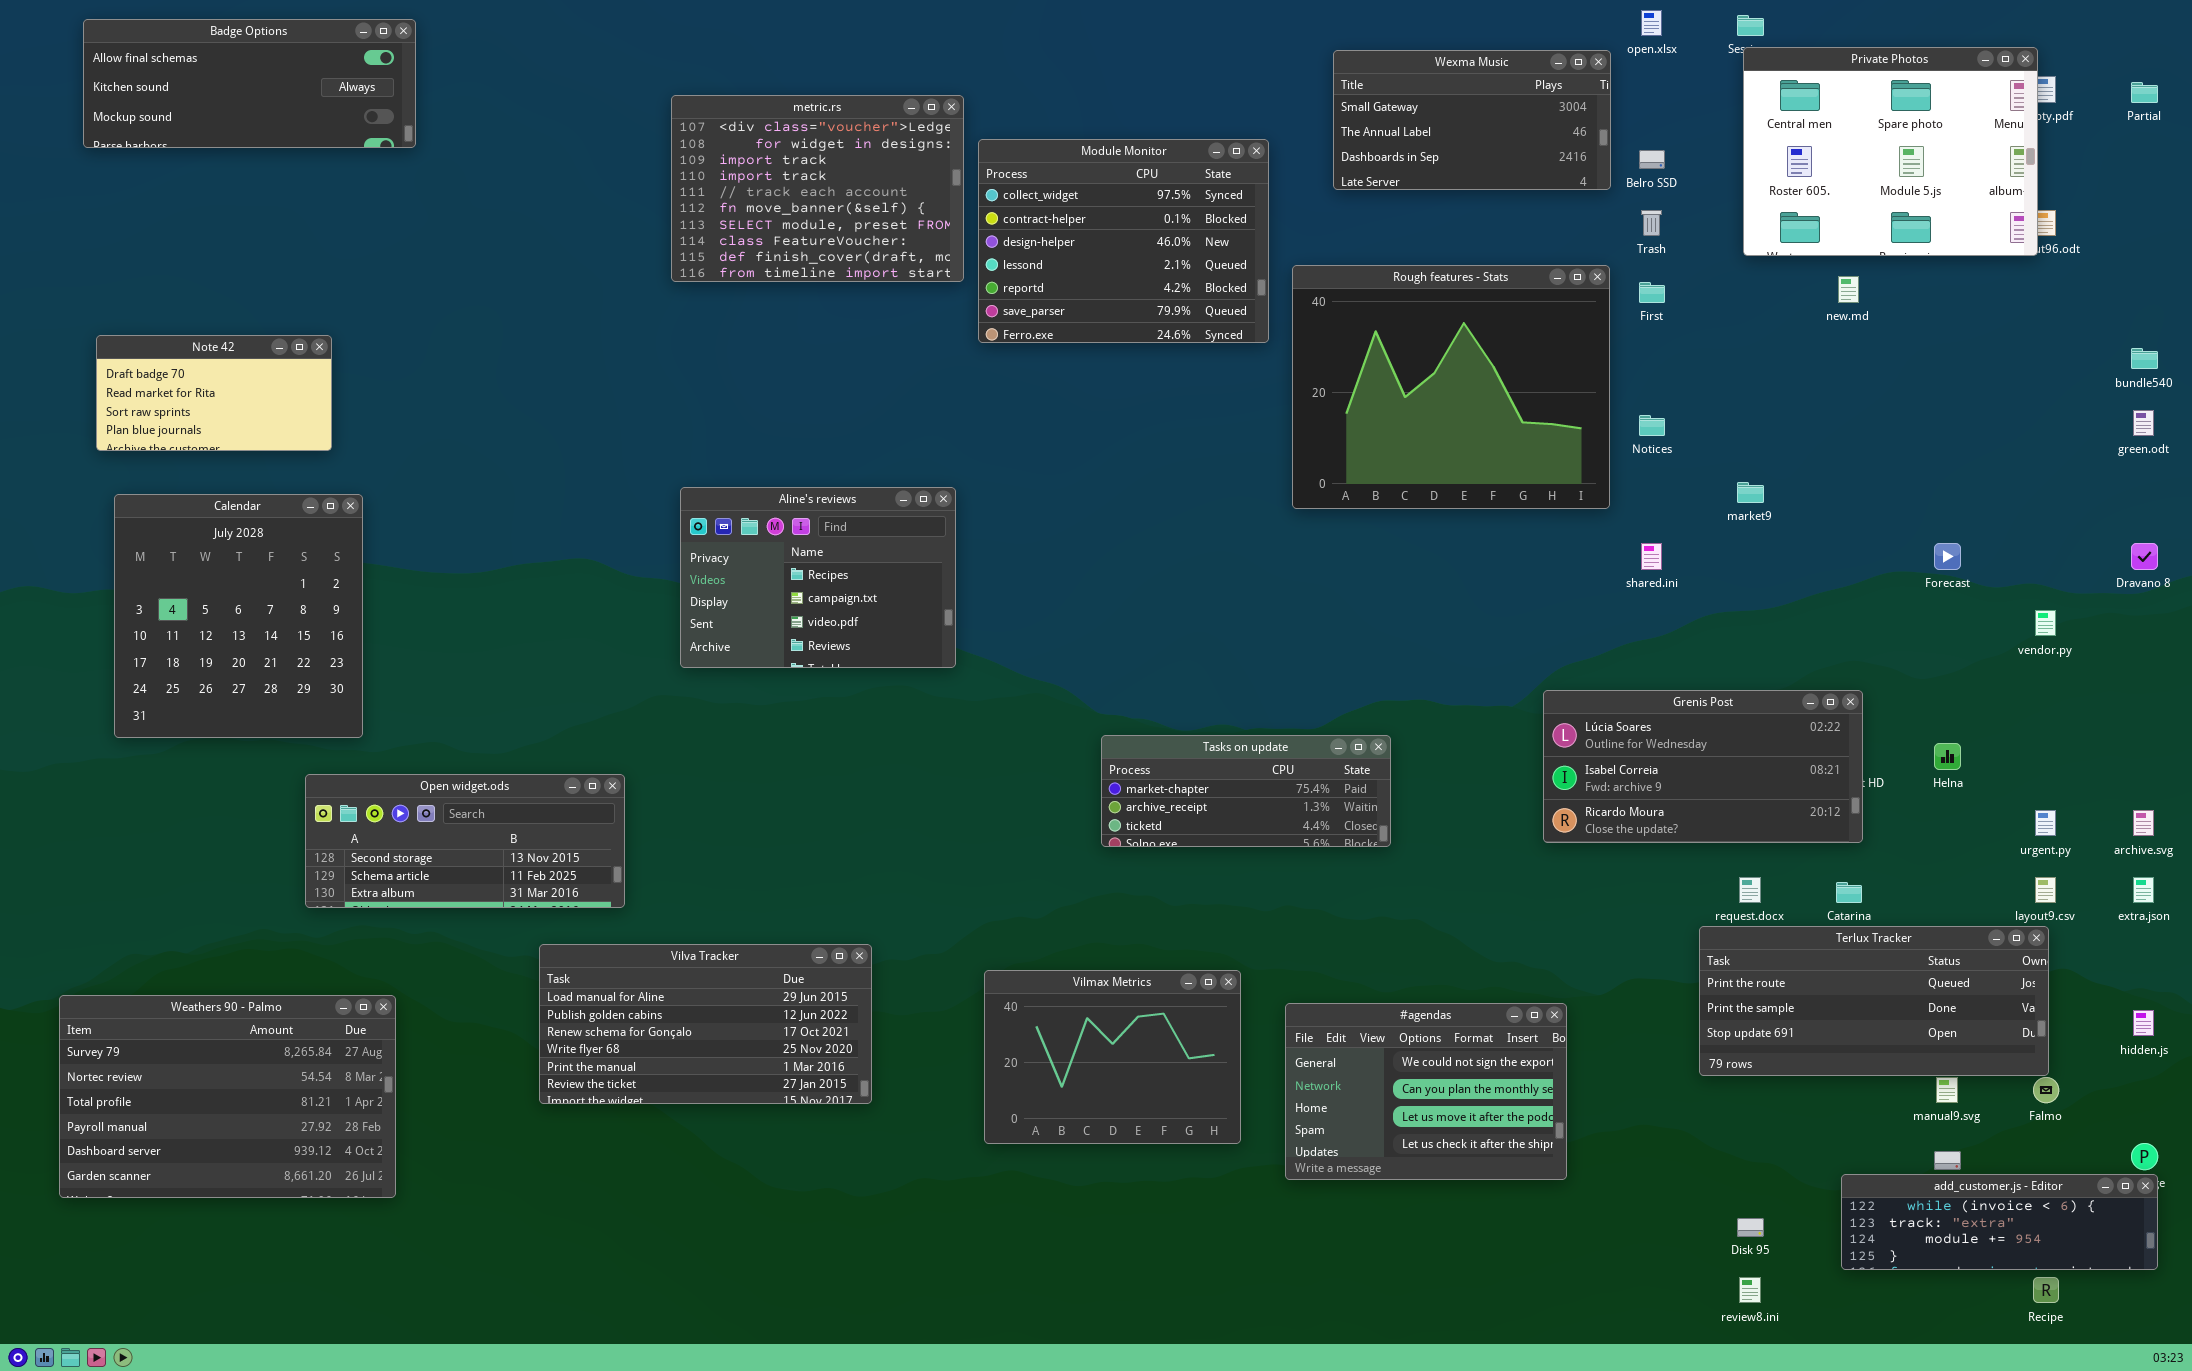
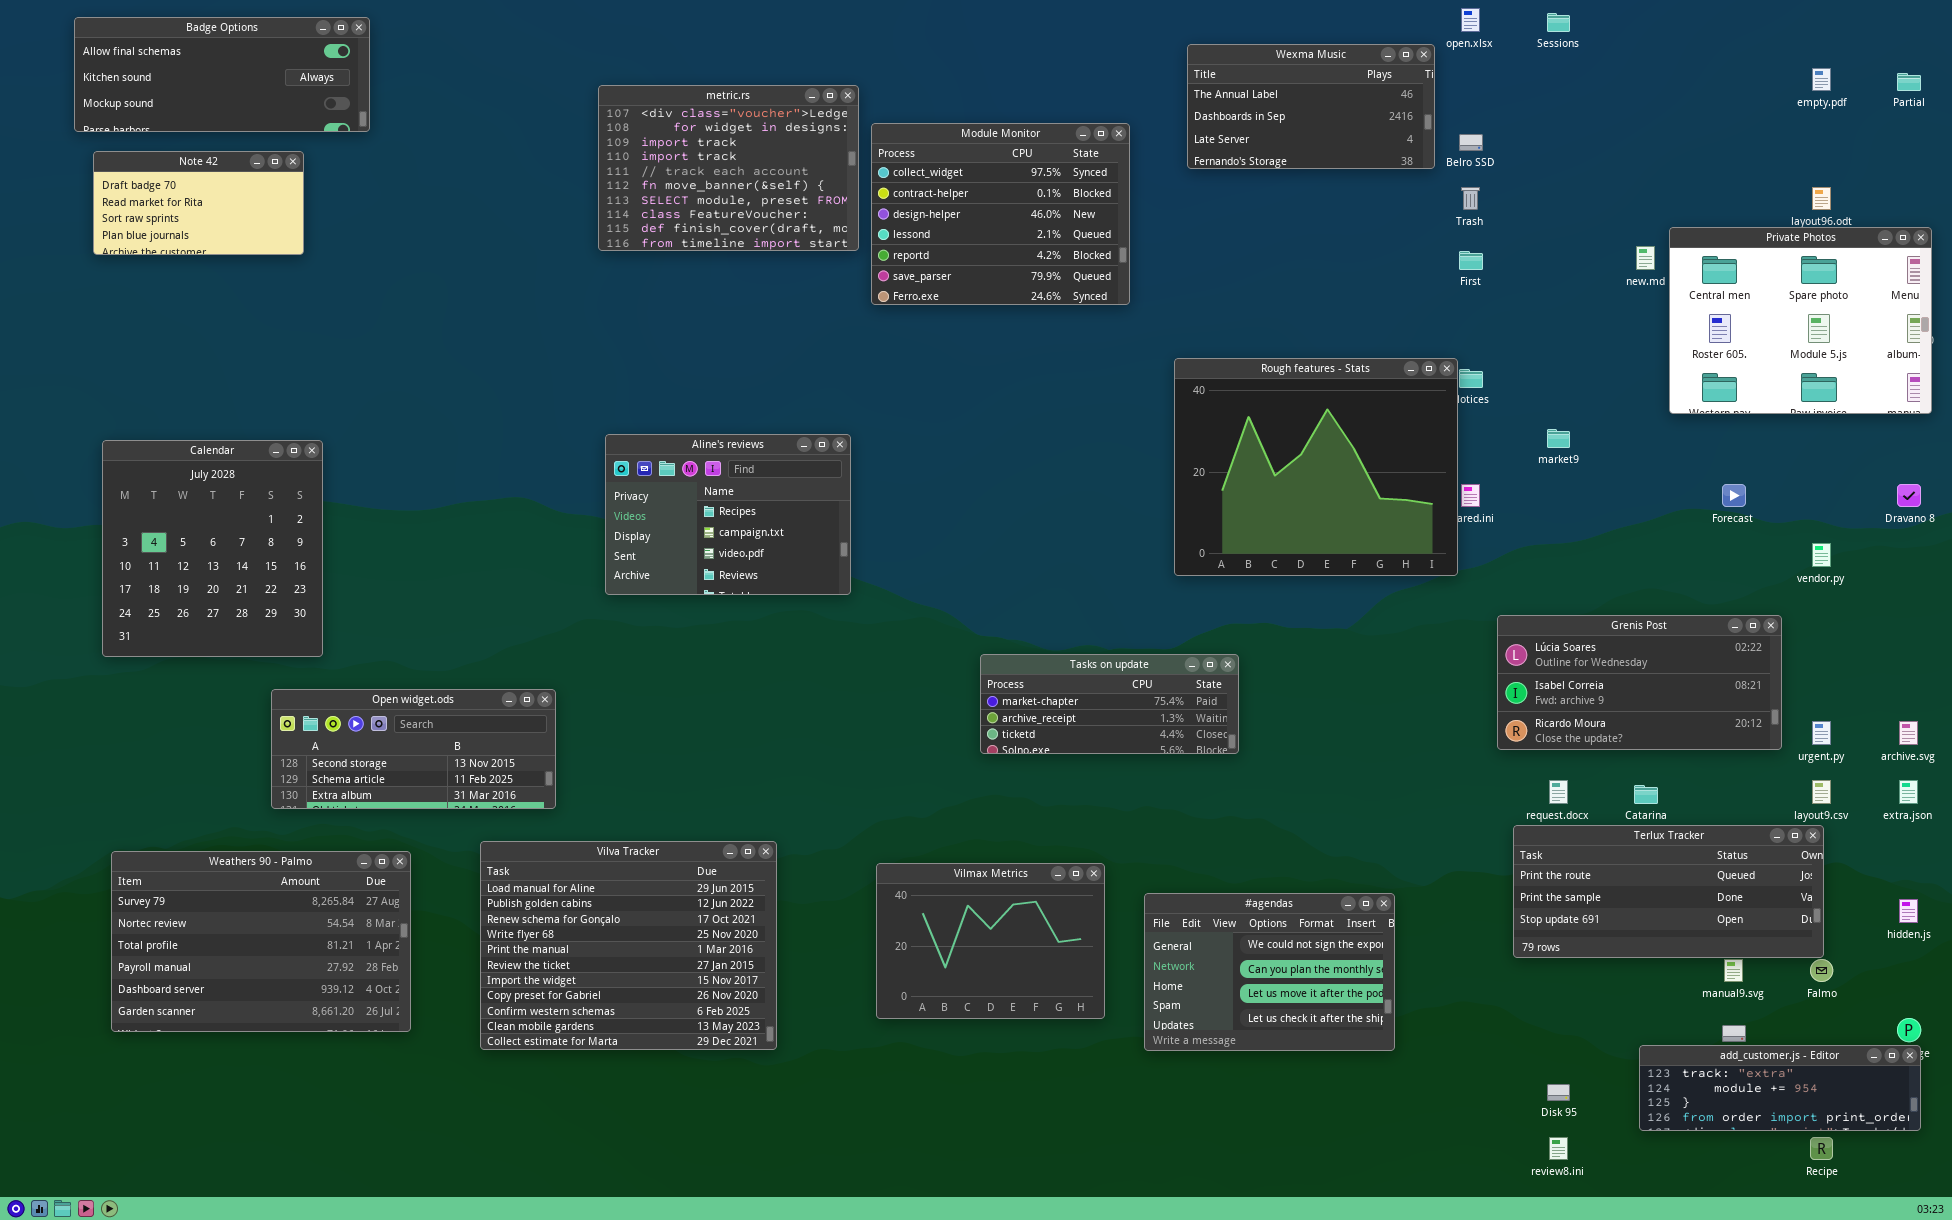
Private Photos: [1743,47,2038,256] -> [1669,227,1932,414], moved
Wexma Music: [1333,50,1611,190] -> [1187,44,1435,169], scrolled down 1 row
Rough features - Stats: [1292,265,1610,509] -> [1174,358,1458,576], moved
Note 42: [96,335,332,451] -> [93,151,304,255], moved
Grenis Post: [1543,690,1863,843] -> [1497,615,1782,750], moved
Vilva Tracker: [539,944,872,1104] -> [480,841,777,1050], resized
Weathers 90 - Palmo: [59,995,396,1198] -> [111,851,411,1032], moved
add_customer.js - Editor: [1841,1174,2158,1270] -> [1639,1045,1921,1131], scrolled down 1 row

